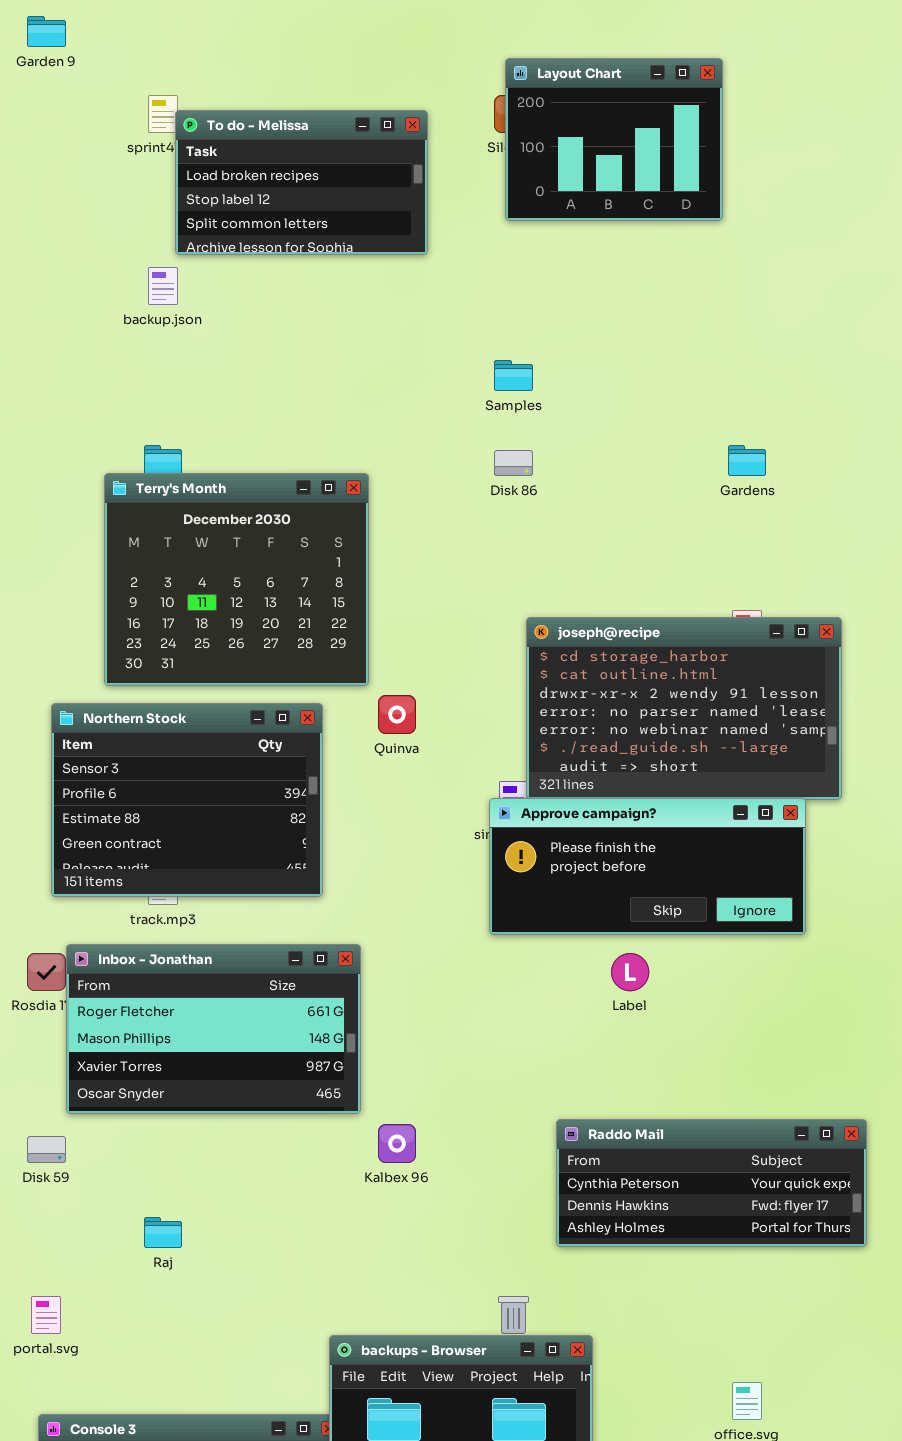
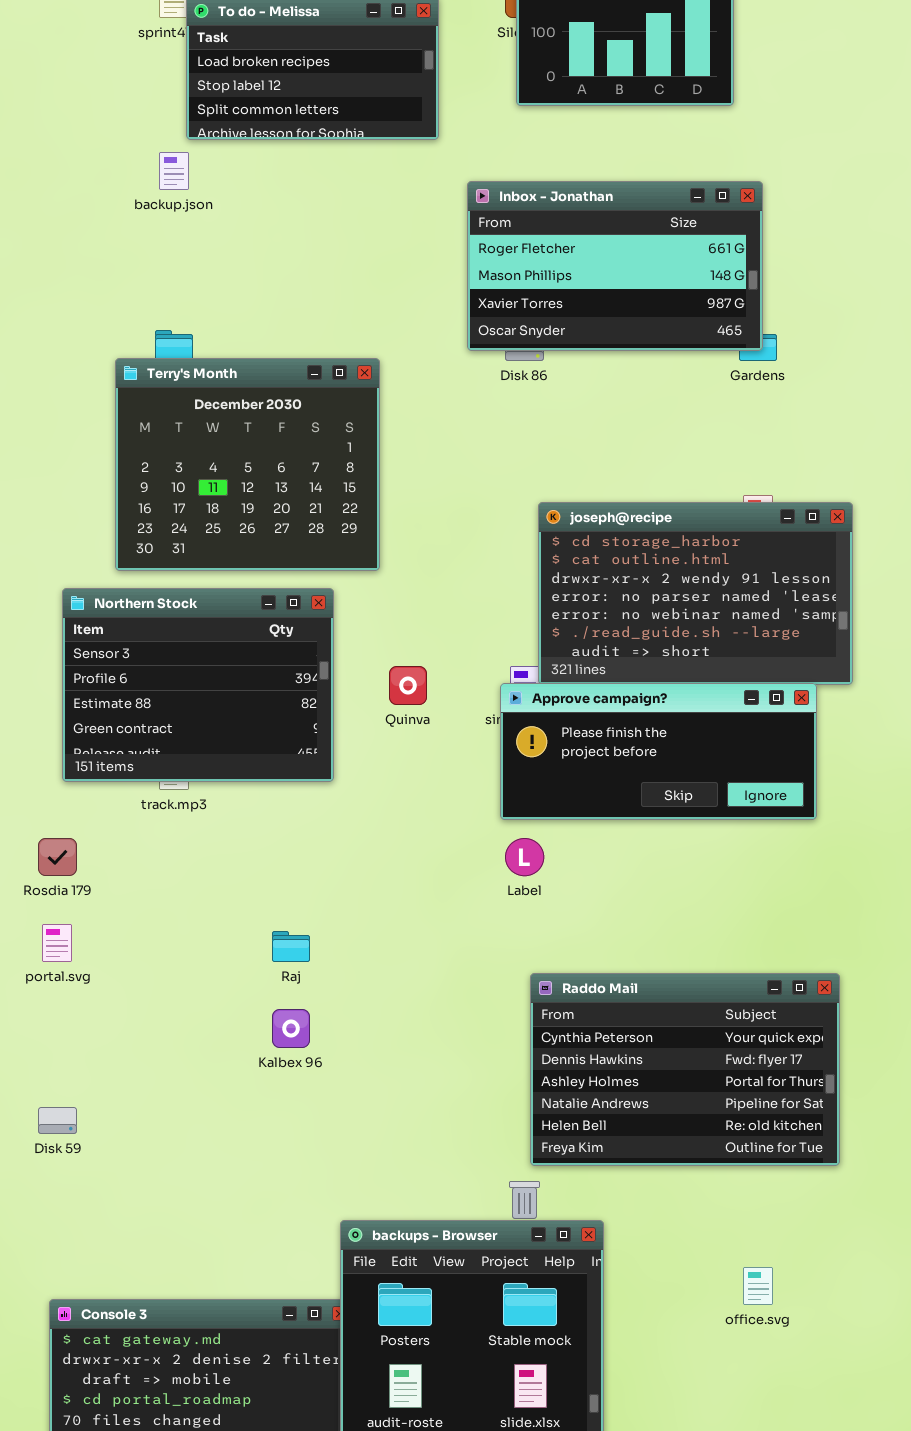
Quinva: [378,695,416,734] -> [389,666,427,705], moved
Inbox - Jonathan: [66,944,361,1114] -> [467,181,763,351], moved
Label: [611,953,649,991] -> [505,838,544,876], moved
Raddo Mail: [556,1119,867,1247] -> [530,973,840,1166], moved, resized
Kalbex 96: [378,1124,416,1163] -> [272,1009,310,1048], moved
Disk 59: [27,1136,66,1163] -> [38,1107,77,1134], moved
Raj: [144,1217,182,1248] -> [272,931,310,962], moved
portal.svg: [31,1296,61,1334] -> [42,924,72,962], moved

